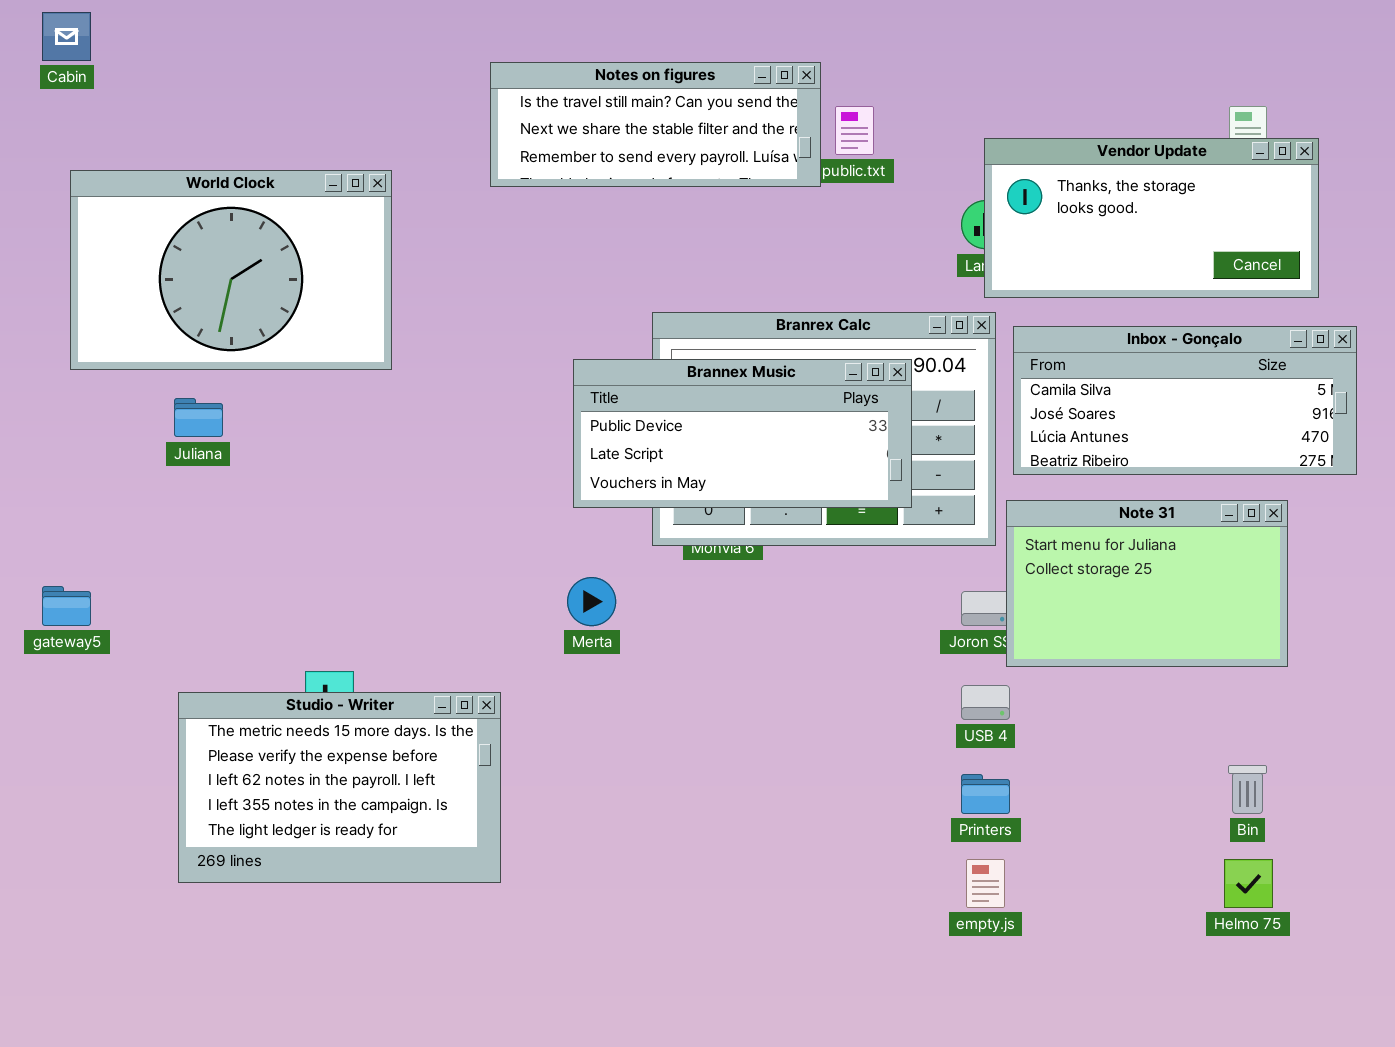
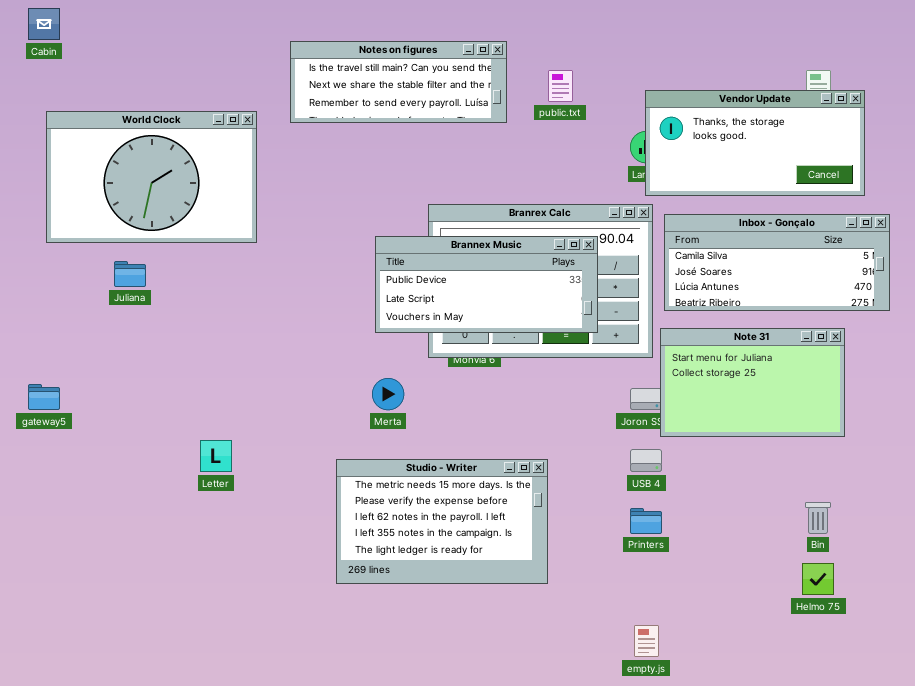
Notes on figures: [490,62,821,187] -> [290,41,507,123], moved
Studio - Writer: [178,692,501,883] -> [336,459,548,584], moved
empty.js: [966,859,1005,908] -> [634,625,659,657], moved

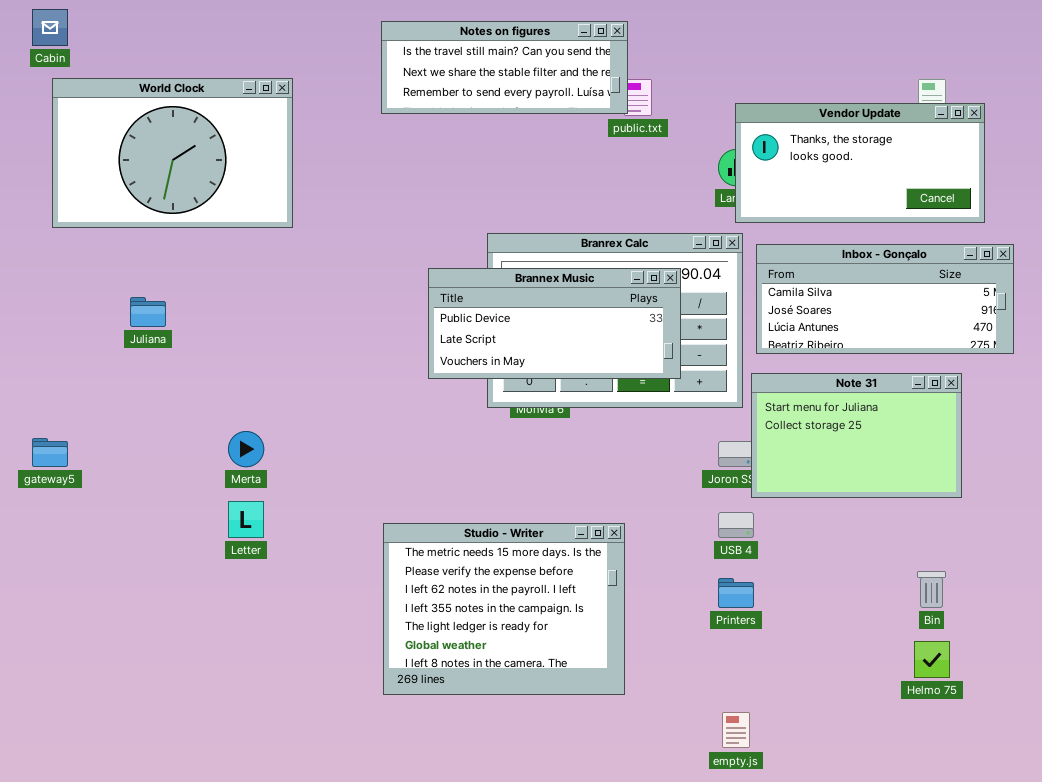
Notes on figures: [290,41,507,123] -> [381,21,628,114], moved
World Clock: [46,111,257,243] -> [52,78,293,228], moved
Merta: [372,378,404,410] -> [228,431,264,467], moved
Studio - Writer: [336,459,548,584] -> [383,523,625,695], resized

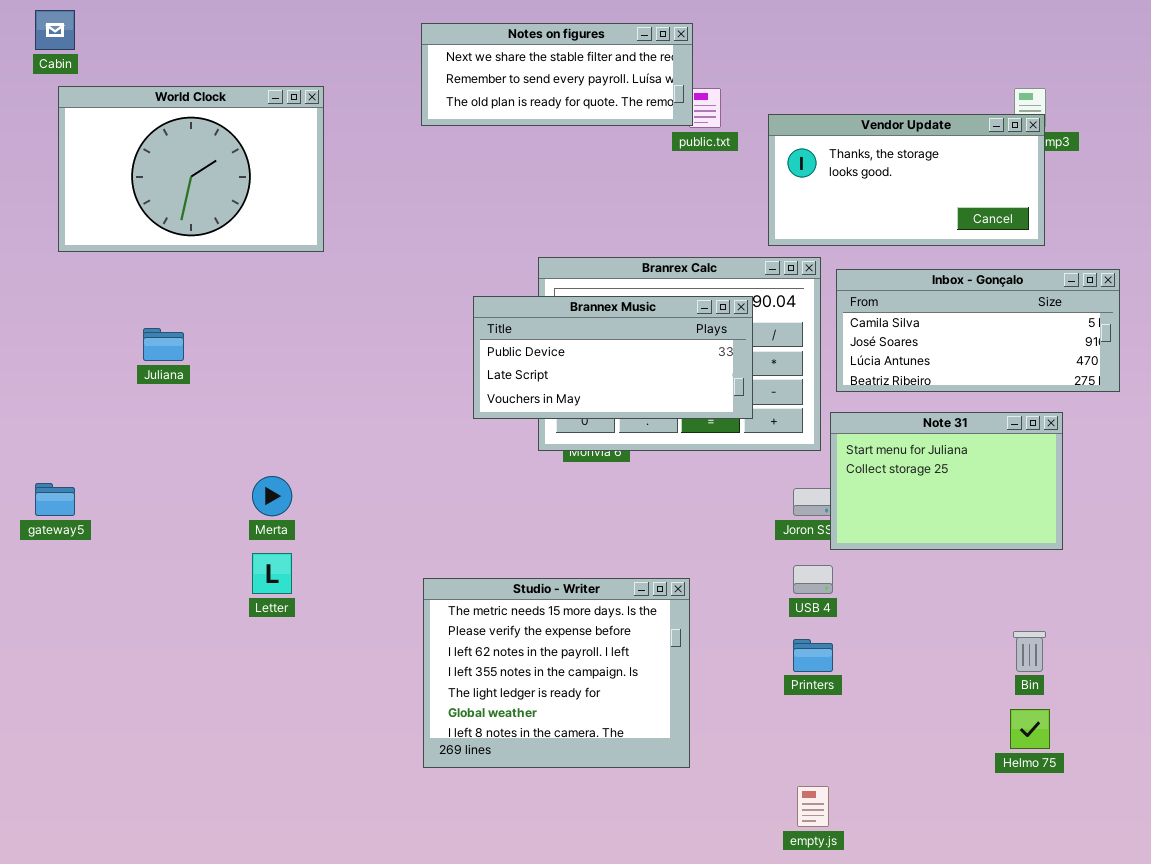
Notes on figures: [381,21,628,114] -> [421,23,693,126], scrolled down 1 row
Vendor Update: [735,103,985,223] -> [768,114,1045,246], moved

